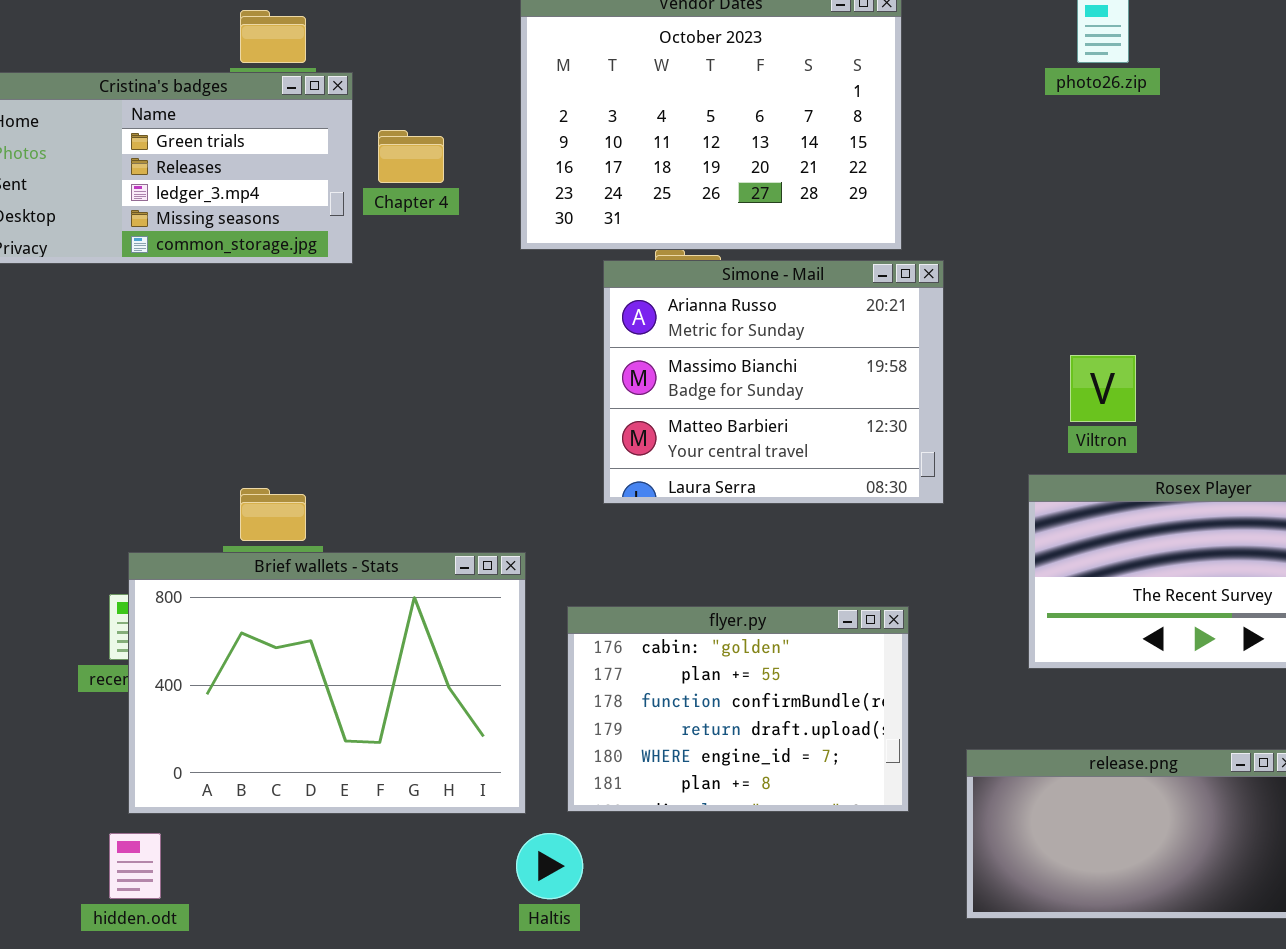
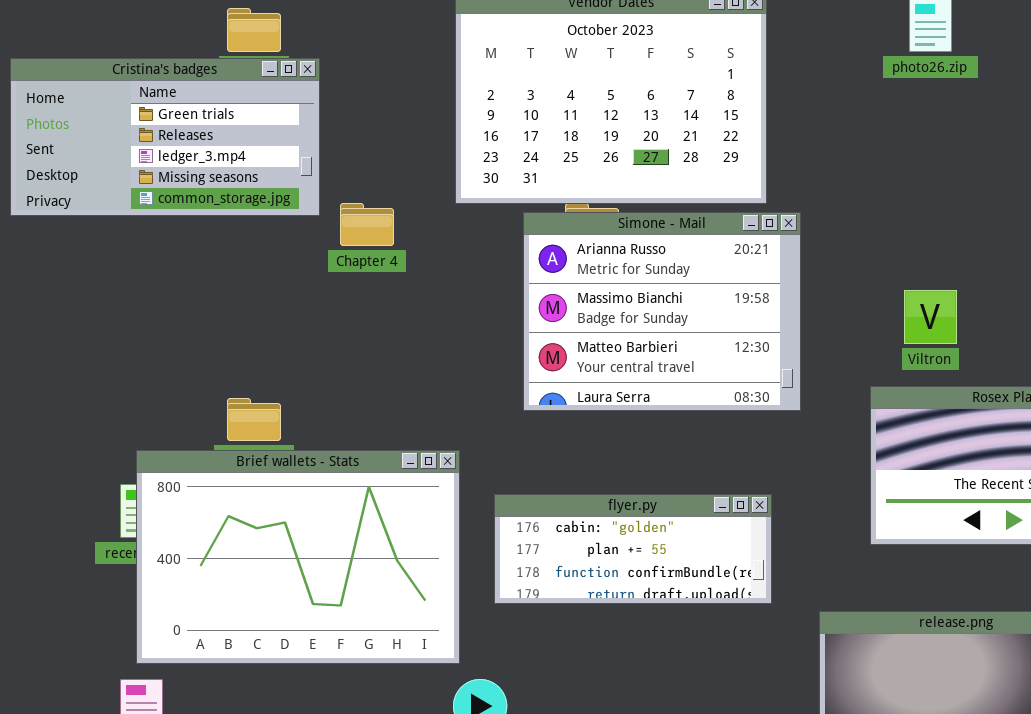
Chapter 4: [378,130,444,183] -> [340,203,394,246], moved
flyer.py: [567,606,909,812] -> [494,494,772,604], resized

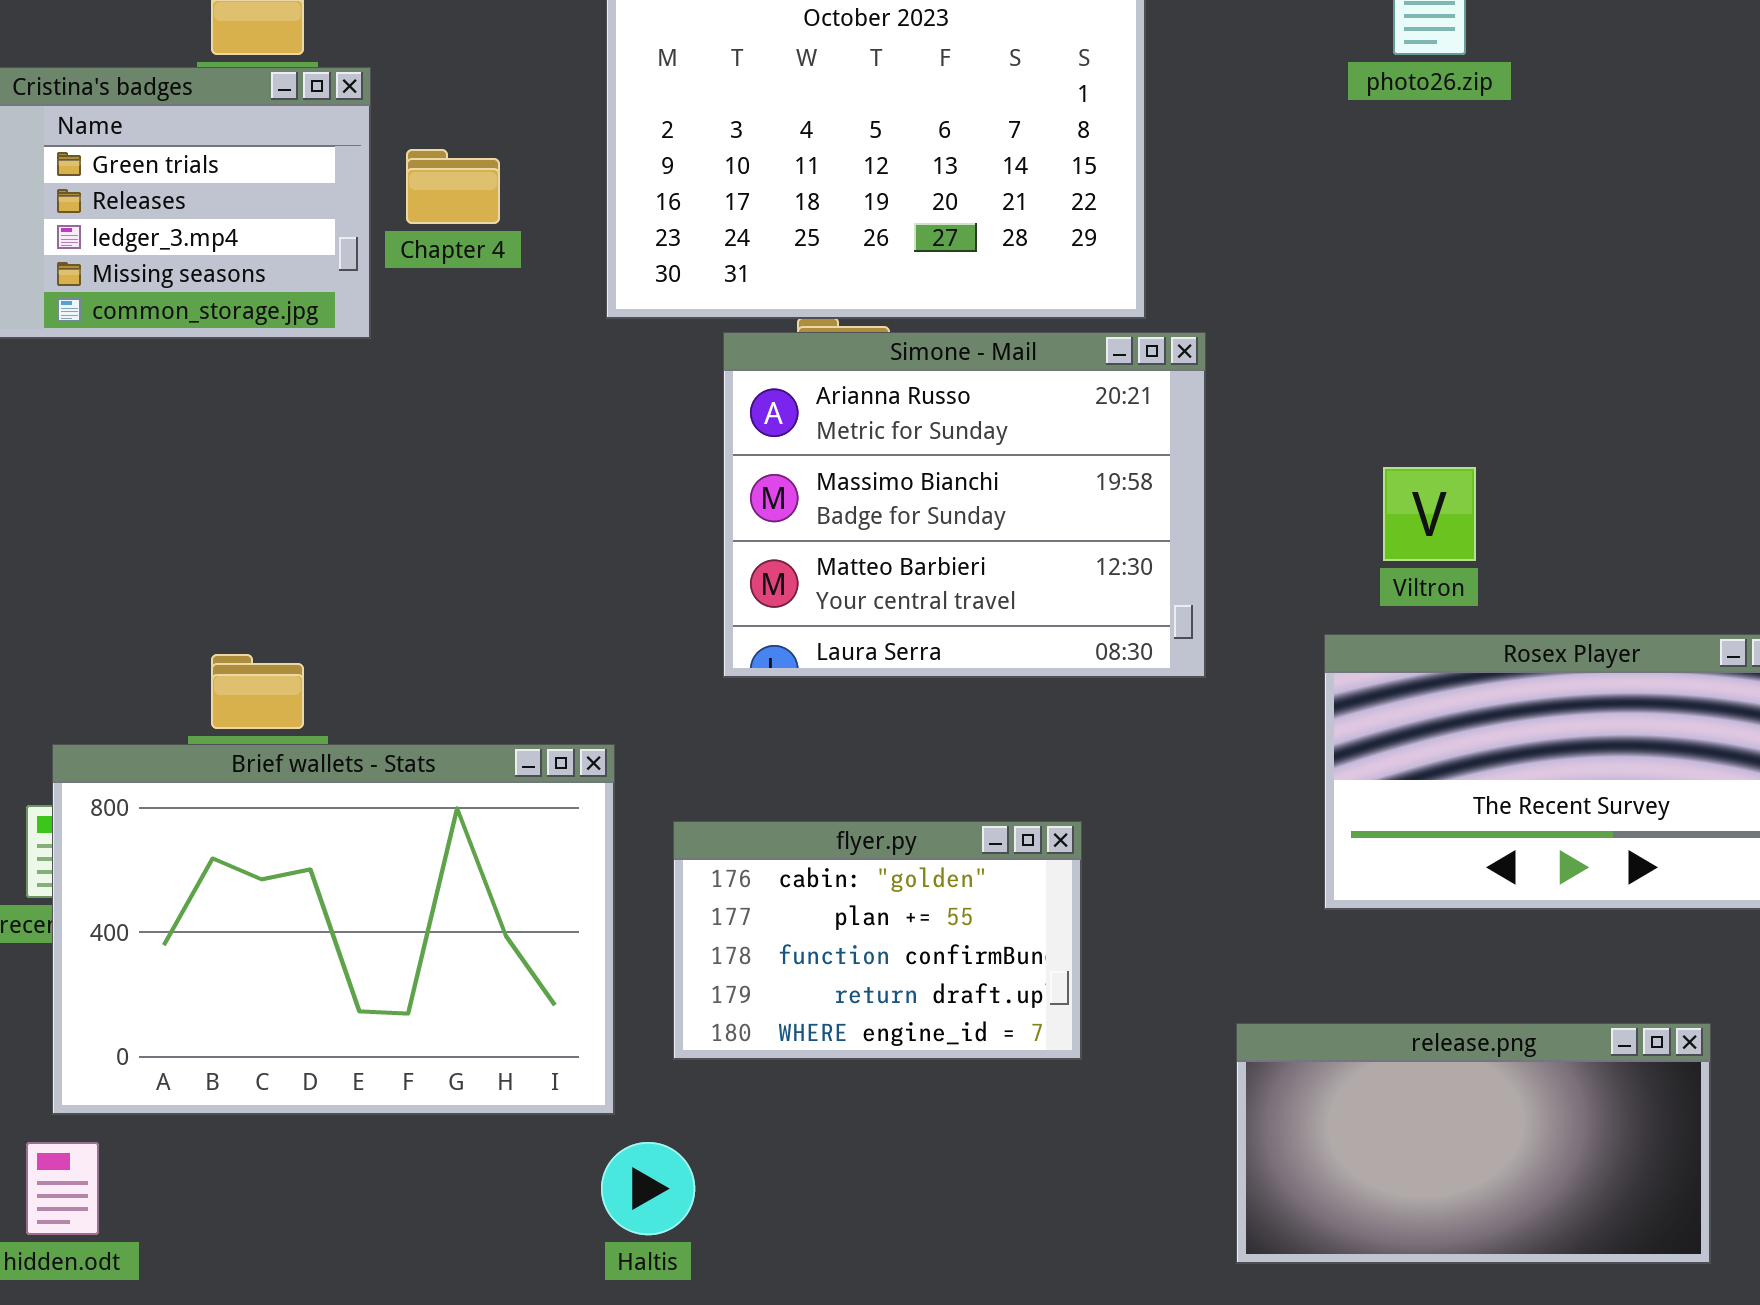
Chapter 4: [340,203,394,246] -> [406,149,500,224], moved
flyer.py: [494,494,772,604] -> [673,821,1082,1060], resized

